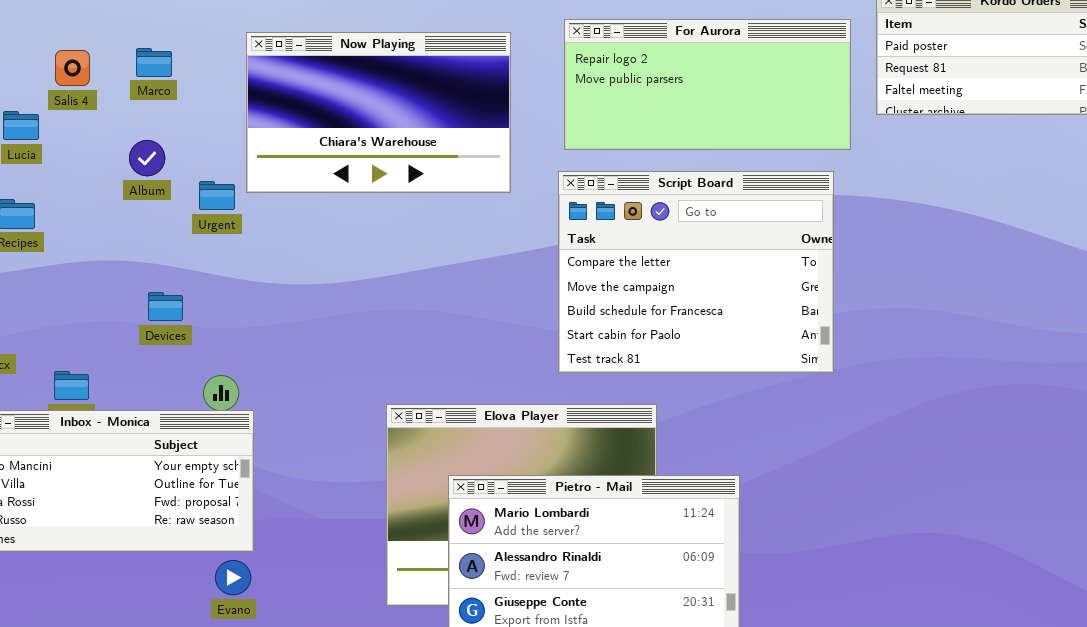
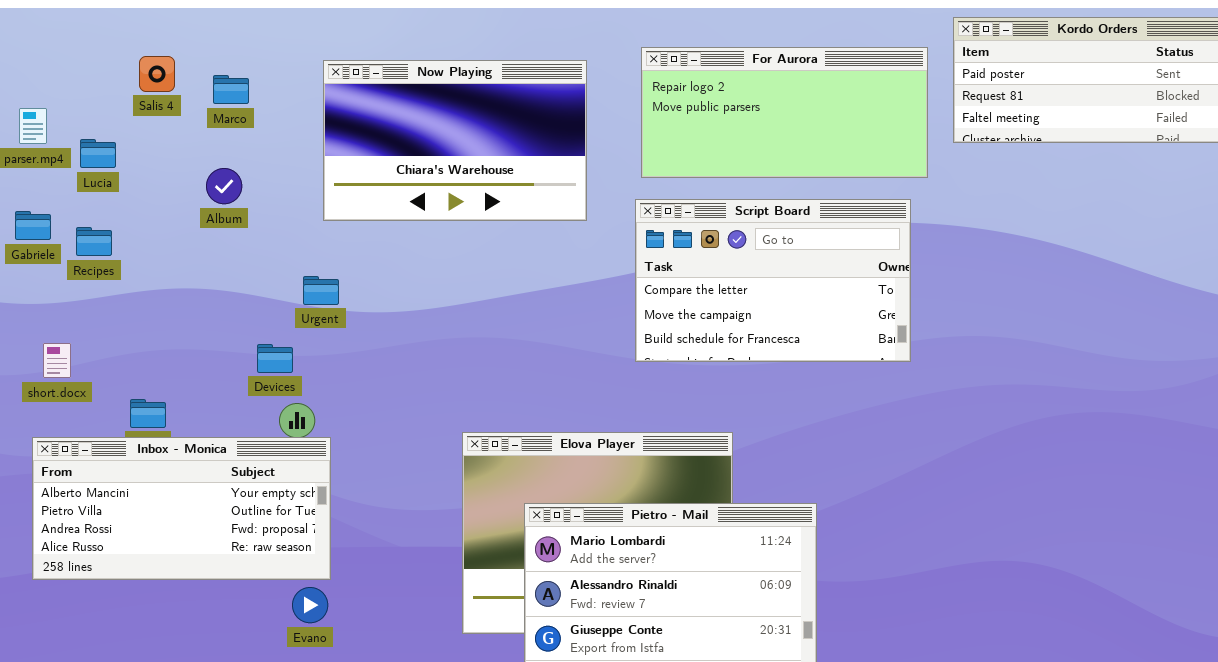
Salis 4: [55,50,90,86] -> [139,56,175,92], moved
Script Board: [558,171,834,373] -> [635,199,911,362], resized
Urgent: [199,181,235,210] -> [303,276,339,305], moved
Devices: [148,292,183,321] -> [257,344,293,373], moved

